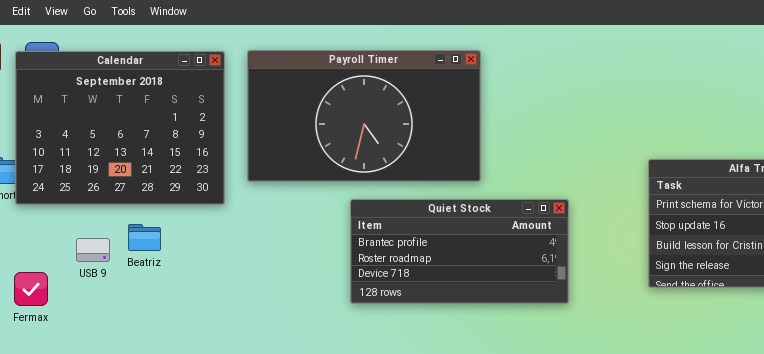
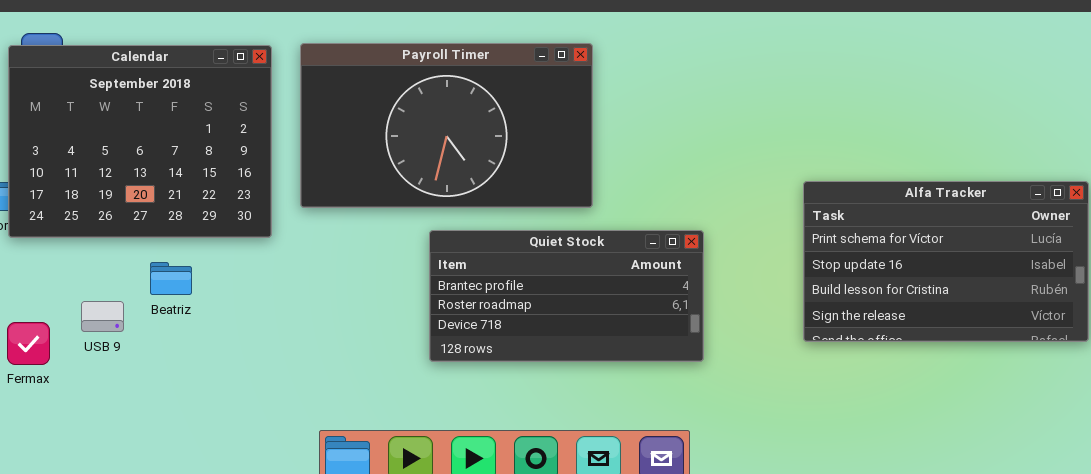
USB 9: [76,238,110,262] -> [81,301,124,332], moved

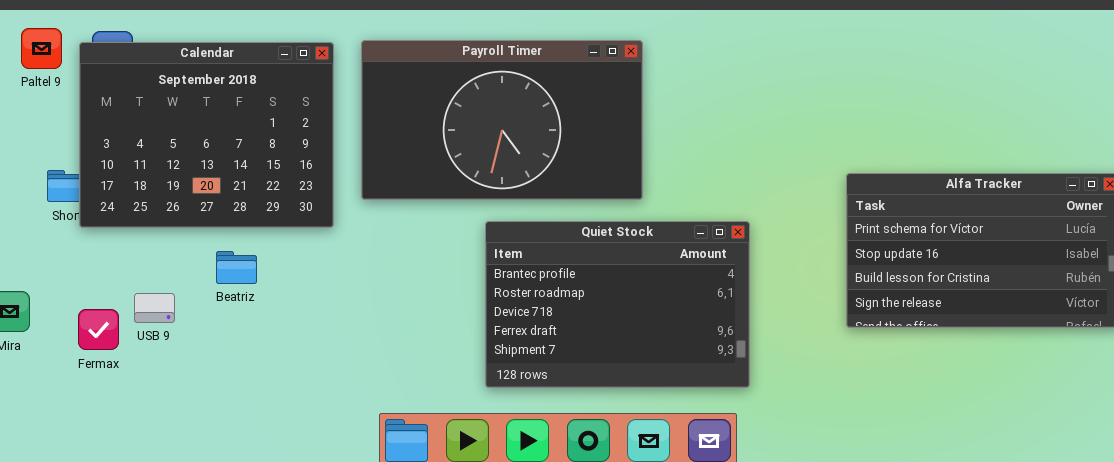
Quiet Stock: [429,230,704,362] -> [485,221,750,388], resized
USB 9: [81,301,124,332] -> [134,293,175,323], moved

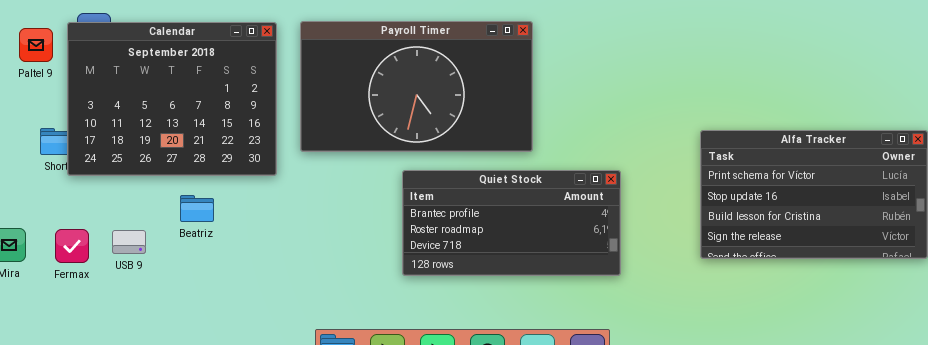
Paltel 9: [21,28,62,69] -> [19,28,53,62], moved
Quiet Stock: [485,221,750,388] -> [402,170,621,276], resized
Fermax: [78,309,119,350] -> [55,229,89,263], moved

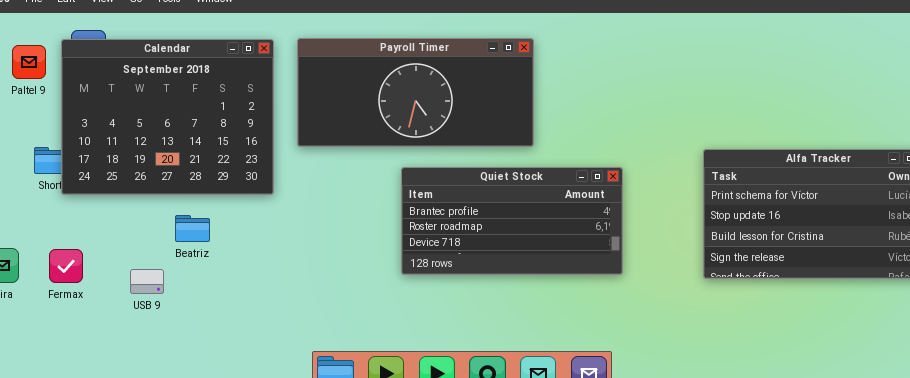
Payroll Timer: [300,21,533,152] -> [297,38,534,147], resized
Quiet Stock: [402,170,621,276] -> [401,167,623,275], moved
USB 9: [112,230,146,254] -> [130,269,164,294], moved

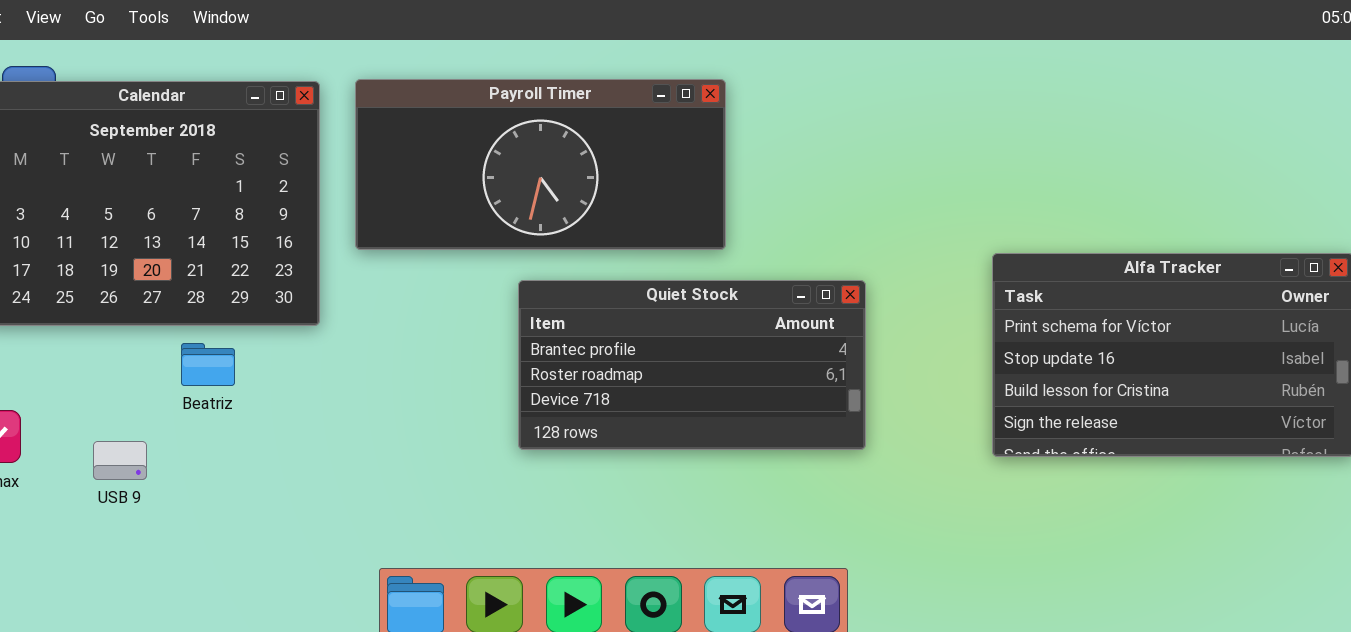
Beatriz: [175,215,210,242] -> [181,343,235,386], moved

